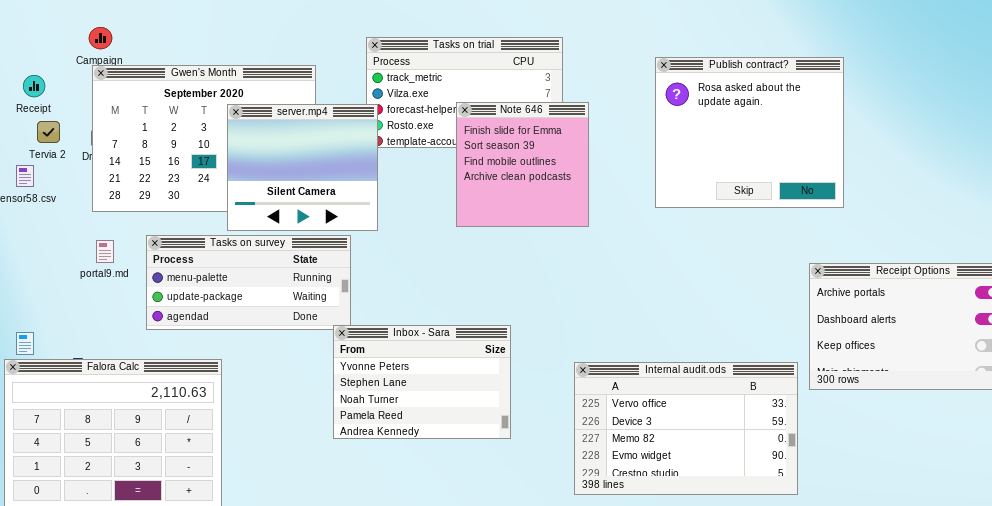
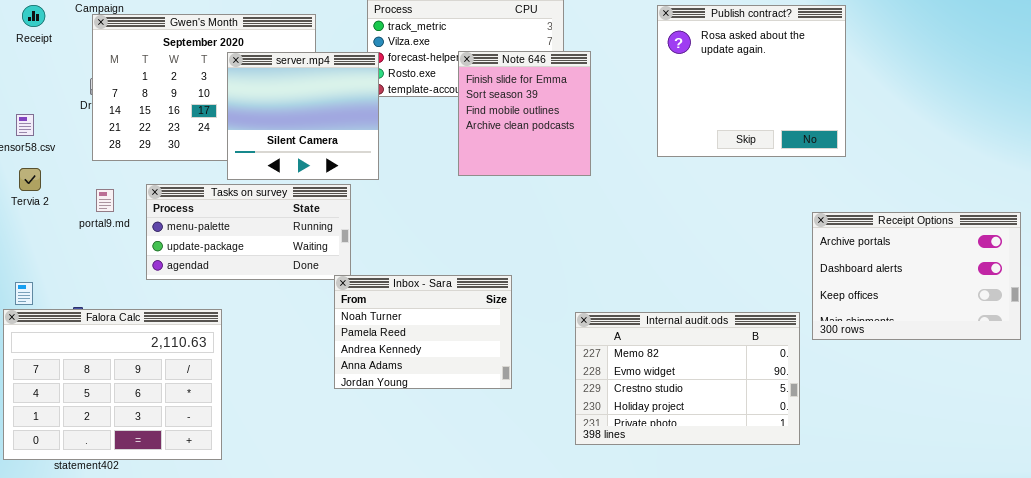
Receipt: [23,75,45,97] -> [22,5,45,27], moved
Tervia 2: [37,121,60,143] -> [19,168,41,191], moved
Inbox - Sara: [333,325,511,439] -> [334,275,512,389], scrolled down 2 rows
Internal audit.ods: [574,362,798,495] -> [575,312,800,445], scrolled down 2 rows

